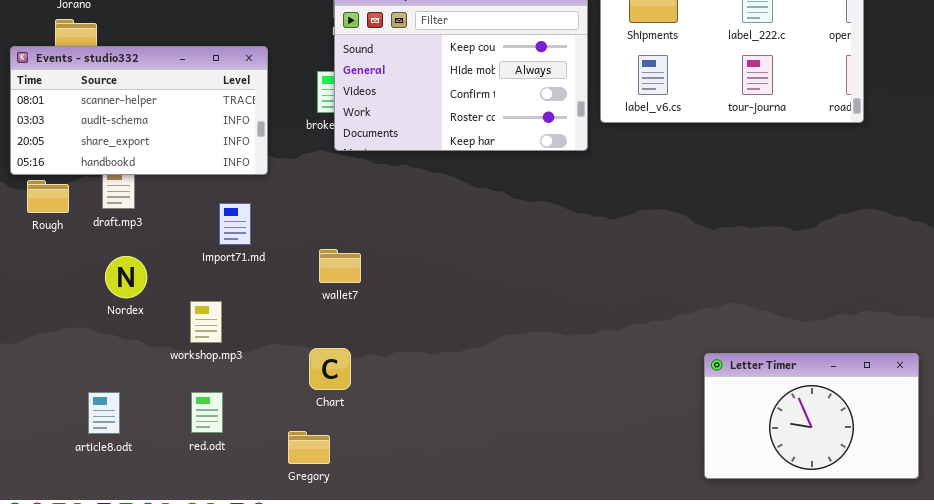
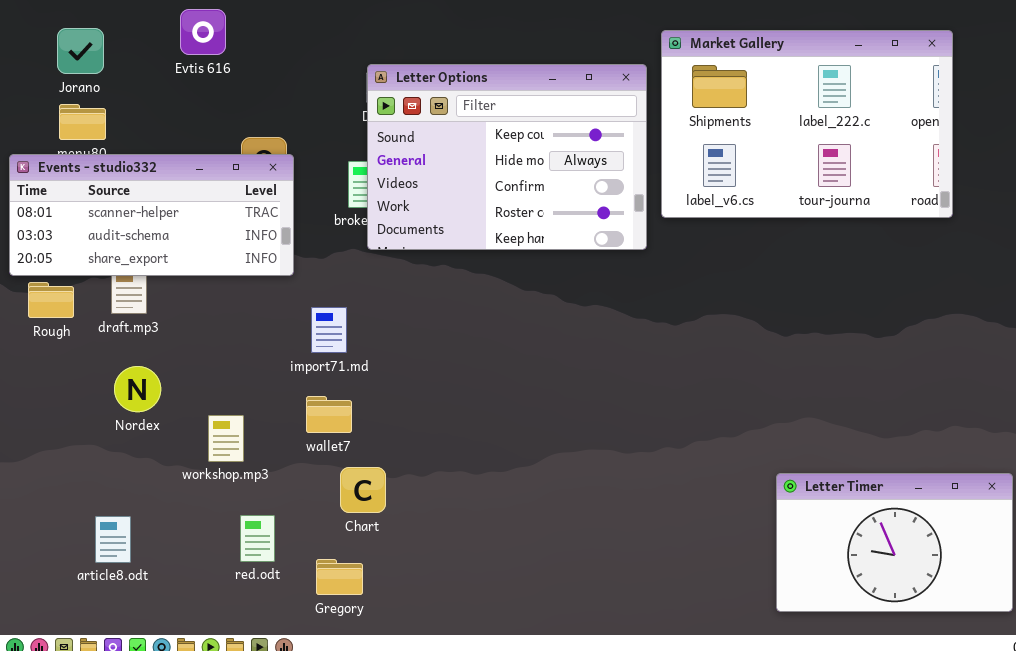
Events - studio332: [10,46,268,175] -> [9,154,294,276], resized
import71.md: [219,203,251,245] -> [311,307,347,353], moved
wallet7: [319,249,361,283] -> [306,396,352,433], moved
red.odt: [191,392,223,433] -> [240,515,275,562], moved

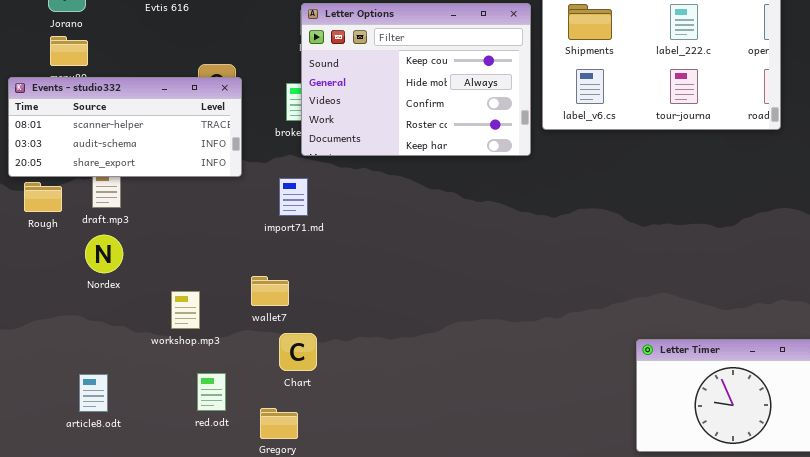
import71.md: [311,307,347,353] -> [279,178,308,216], moved
Nordex: [114,366,161,412] -> [85,235,123,273], moved

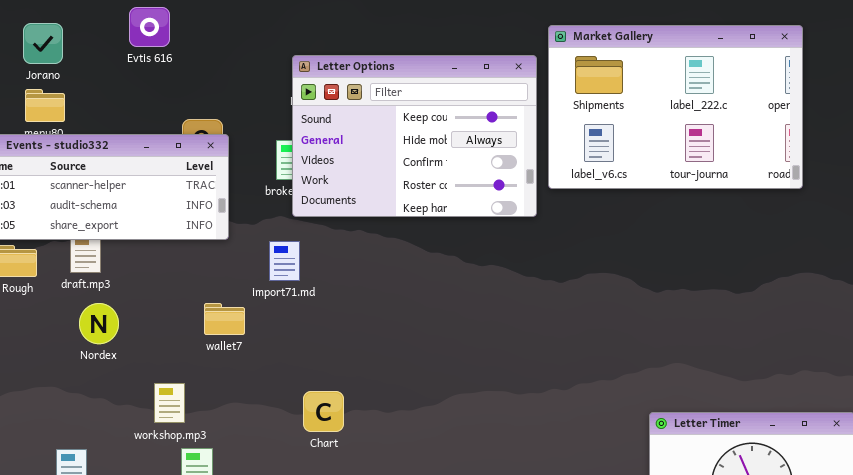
Nordex: [85,235,123,273] -> [79,303,119,344], moved
wallet7: [251,276,289,306] -> [204,303,245,335], moved
workshop.mp3: [171,291,200,329] -> [154,383,185,423], moved
Chart: [279,333,317,371] -> [303,391,344,432], moved

